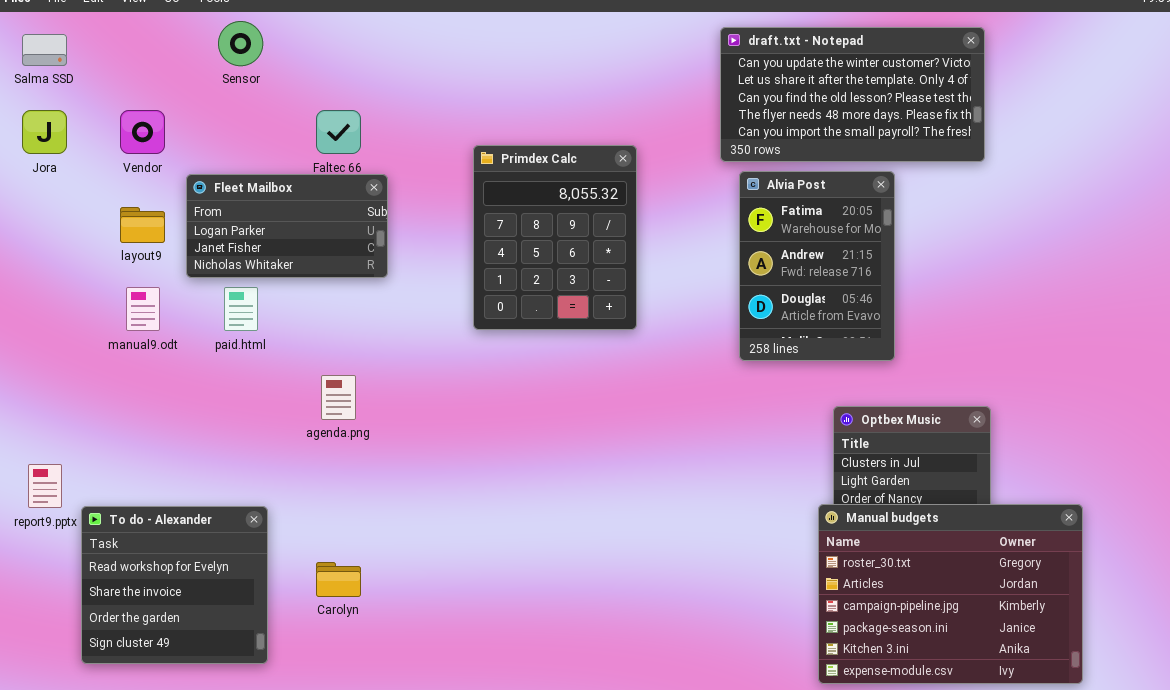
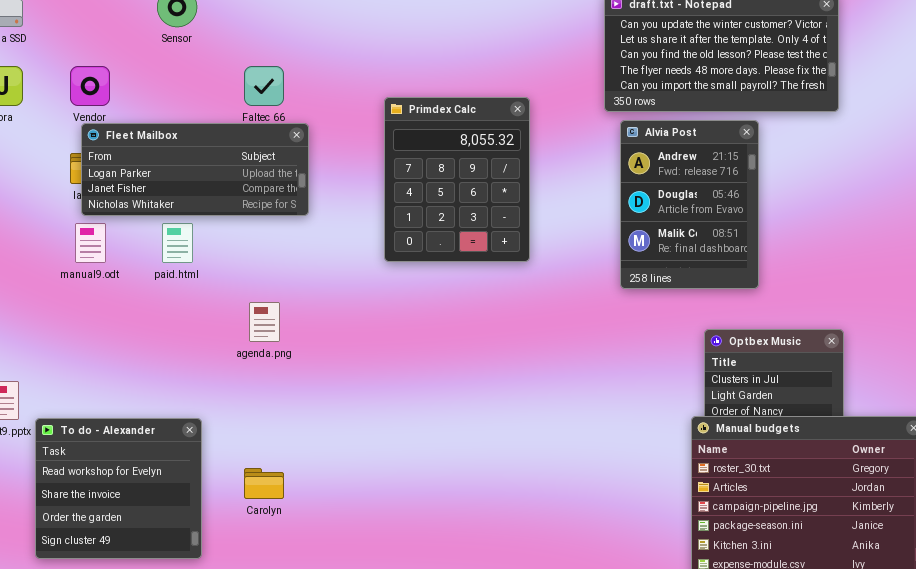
Alvia Post: [739,171,895,361] -> [620,120,759,289], scrolled down 1 row
Fleet Mailbox: [186,174,388,278] -> [81,123,309,216], resized

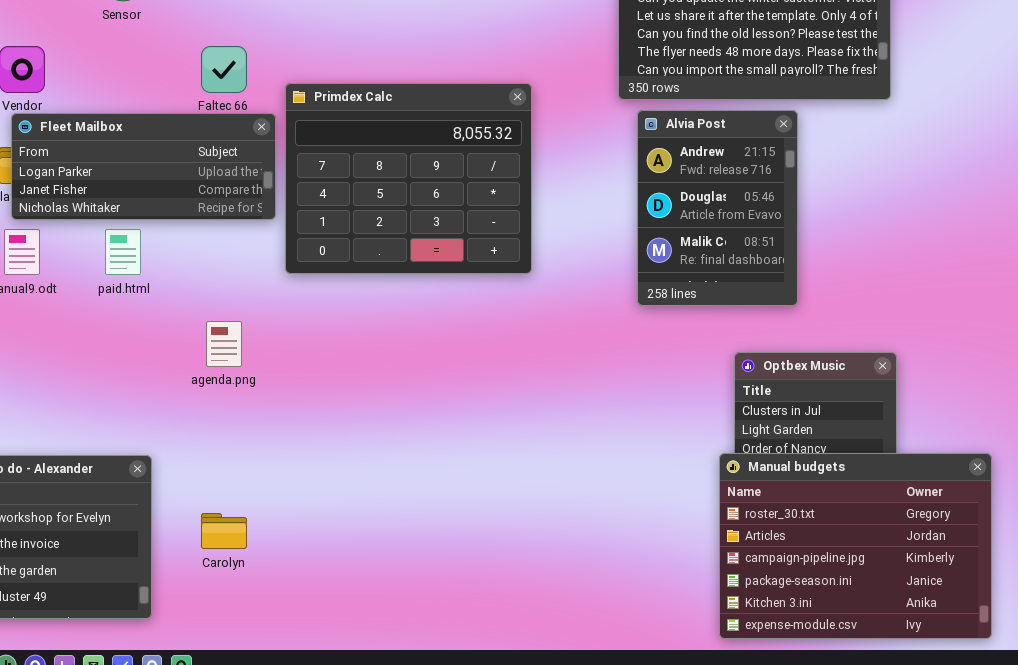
Primdex Calc: [384,97,530,262] -> [285,83,532,274], resized

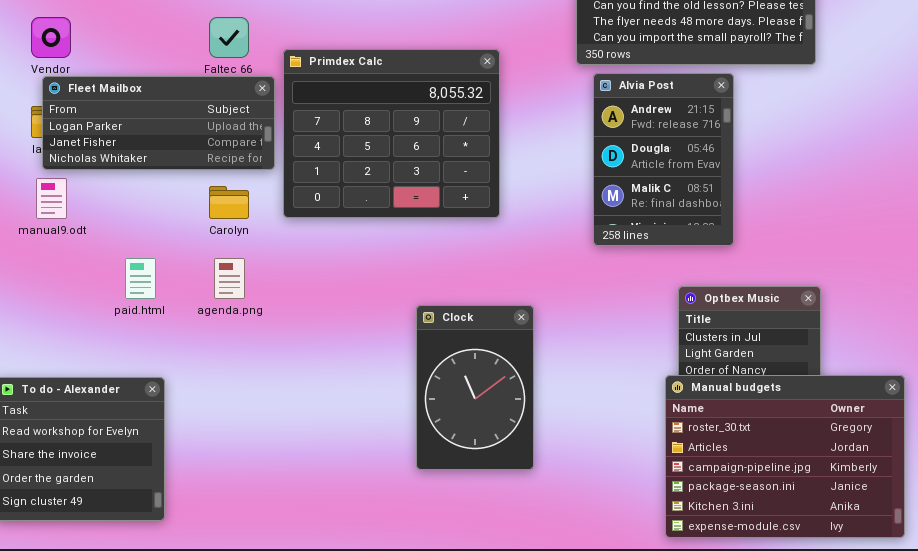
paid.html: [105,229,141,275] -> [125,258,156,299], moved
Clock: none -> [416,305,534,470], opened
Carolyn: [201,513,247,549] -> [209,186,249,219], moved

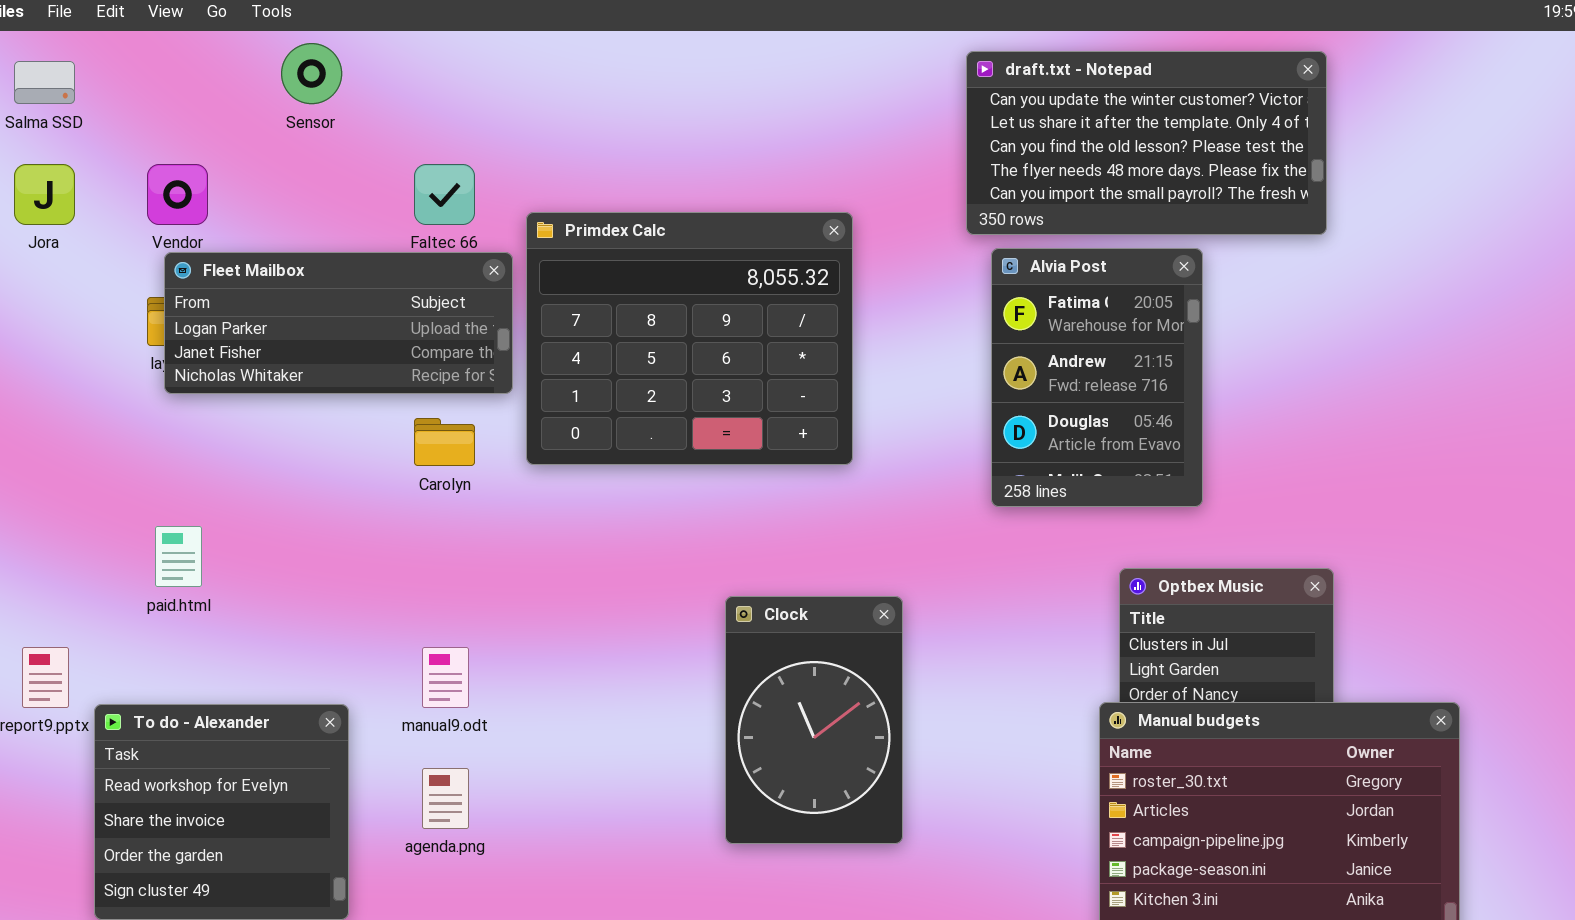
Alvia Post: [593,73,734,246] -> [991,248,1203,507], scrolled up 1 row
manual9.odt: [36,178,67,219] -> [422,647,469,708], moved
paid.html: [125,258,156,299] -> [155,526,202,587], moved
agenda.png: [214,258,245,299] -> [422,768,469,829], moved

